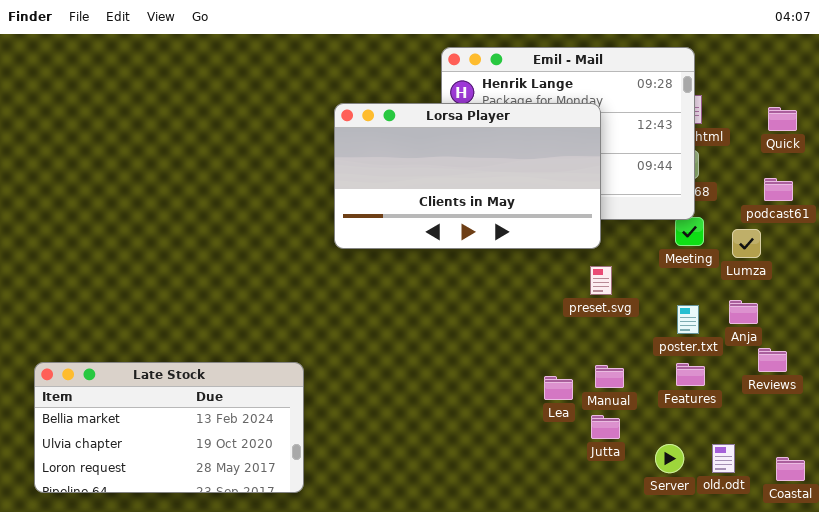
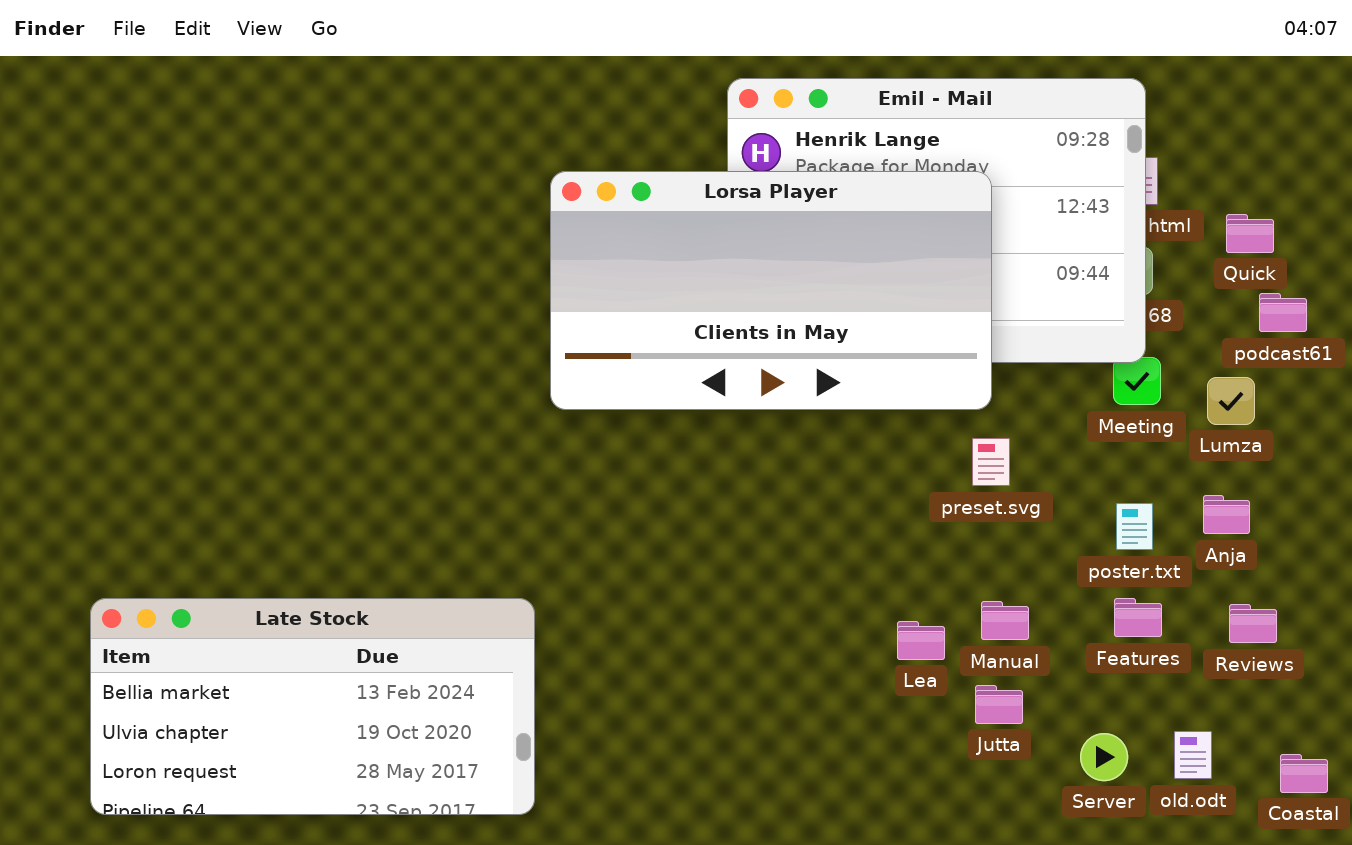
Quick: [768,107,797,131] -> [1226,214,1274,253], moved
Reviews: [758,348,787,372] -> [1229,604,1277,643], moved
Late Stock: [34,362,304,493] -> [90,598,535,815], moved

